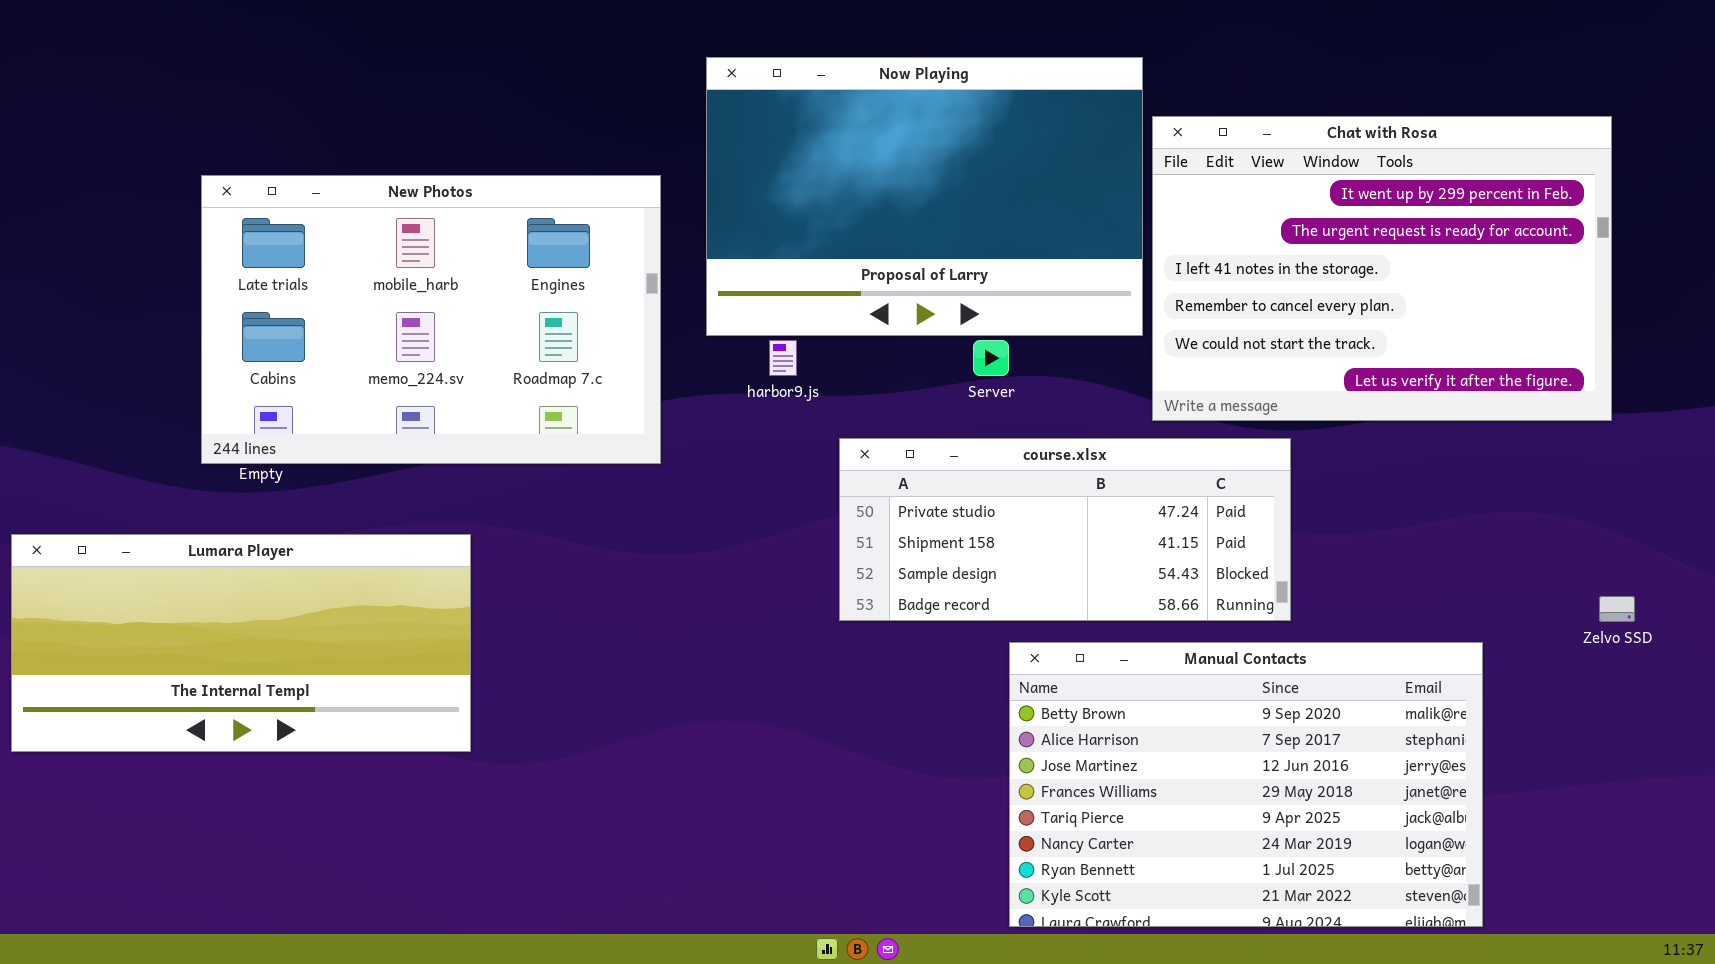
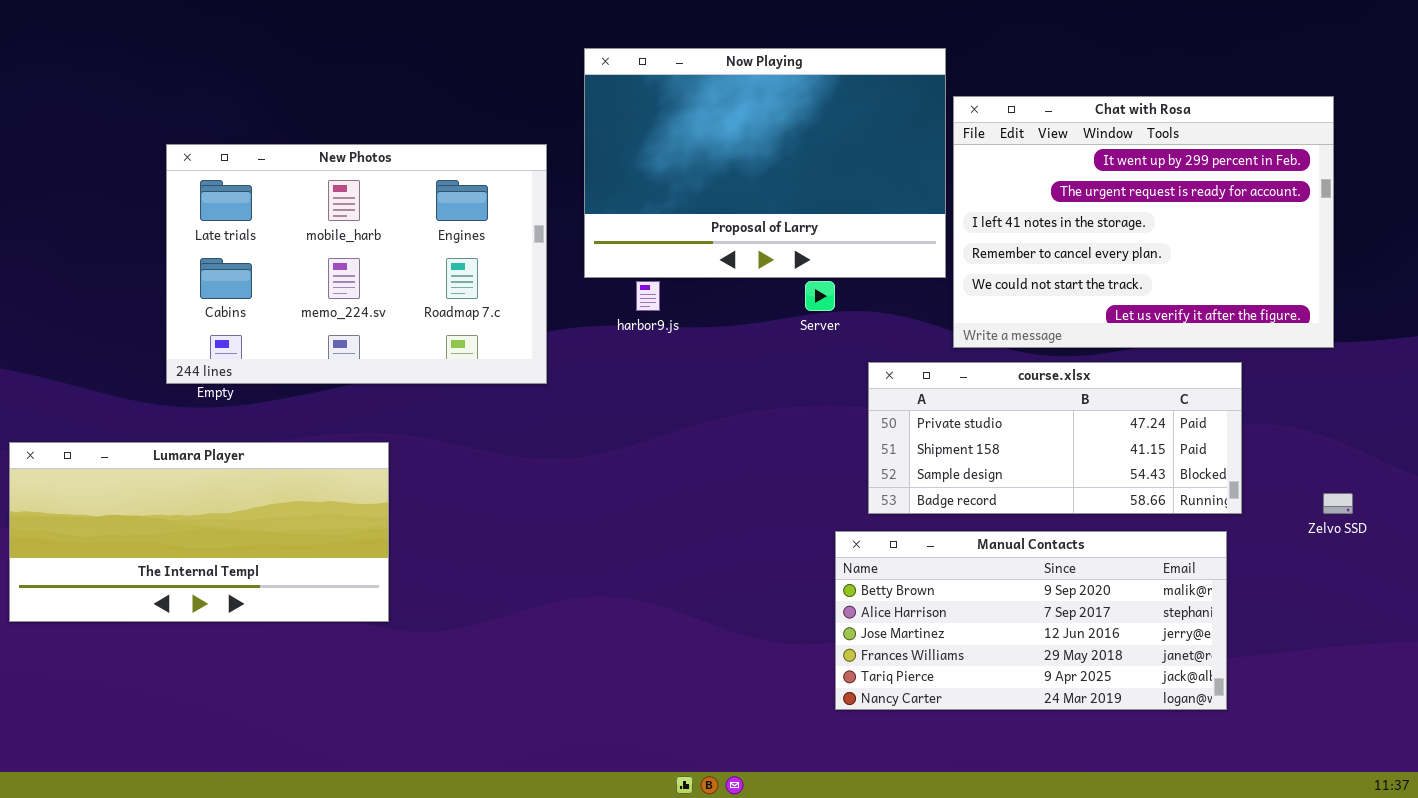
course.xlsx: [839,438,1291,621] -> [868,362,1242,514], moved
Manual Contacts: [1009,642,1483,927] -> [835,531,1227,710], resized

